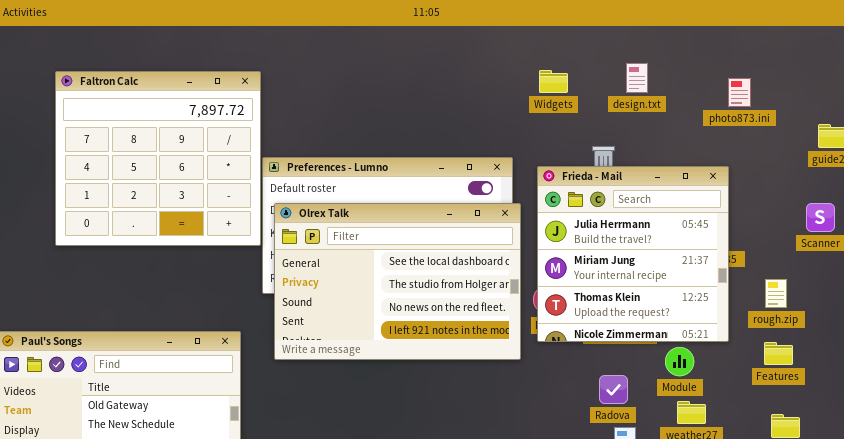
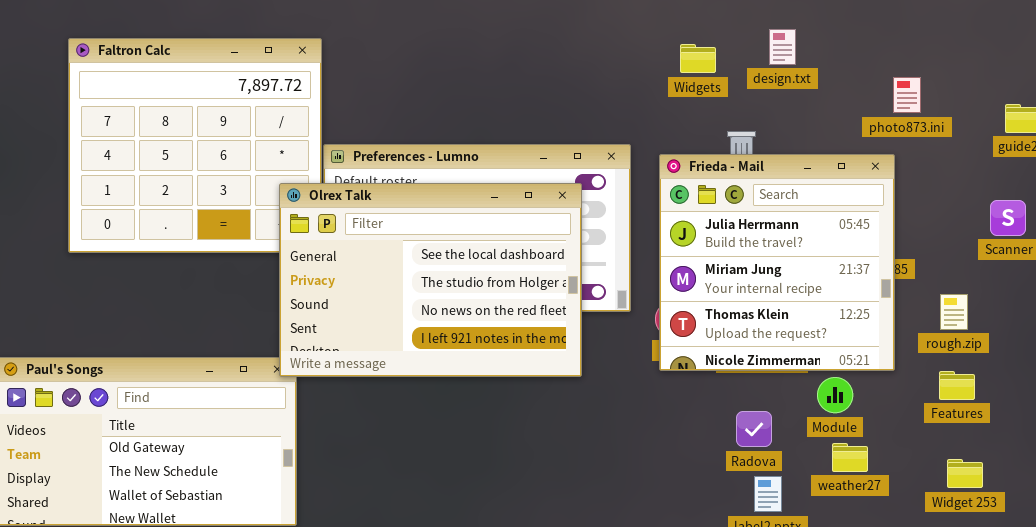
Widgets: [539,70,568,93] -> [680,44,716,73], moved
photo873.ini: [728,78,751,107] -> [893,77,921,113], moved
Olrex Talk: [274,203,521,360] -> [279,183,582,377], moved

